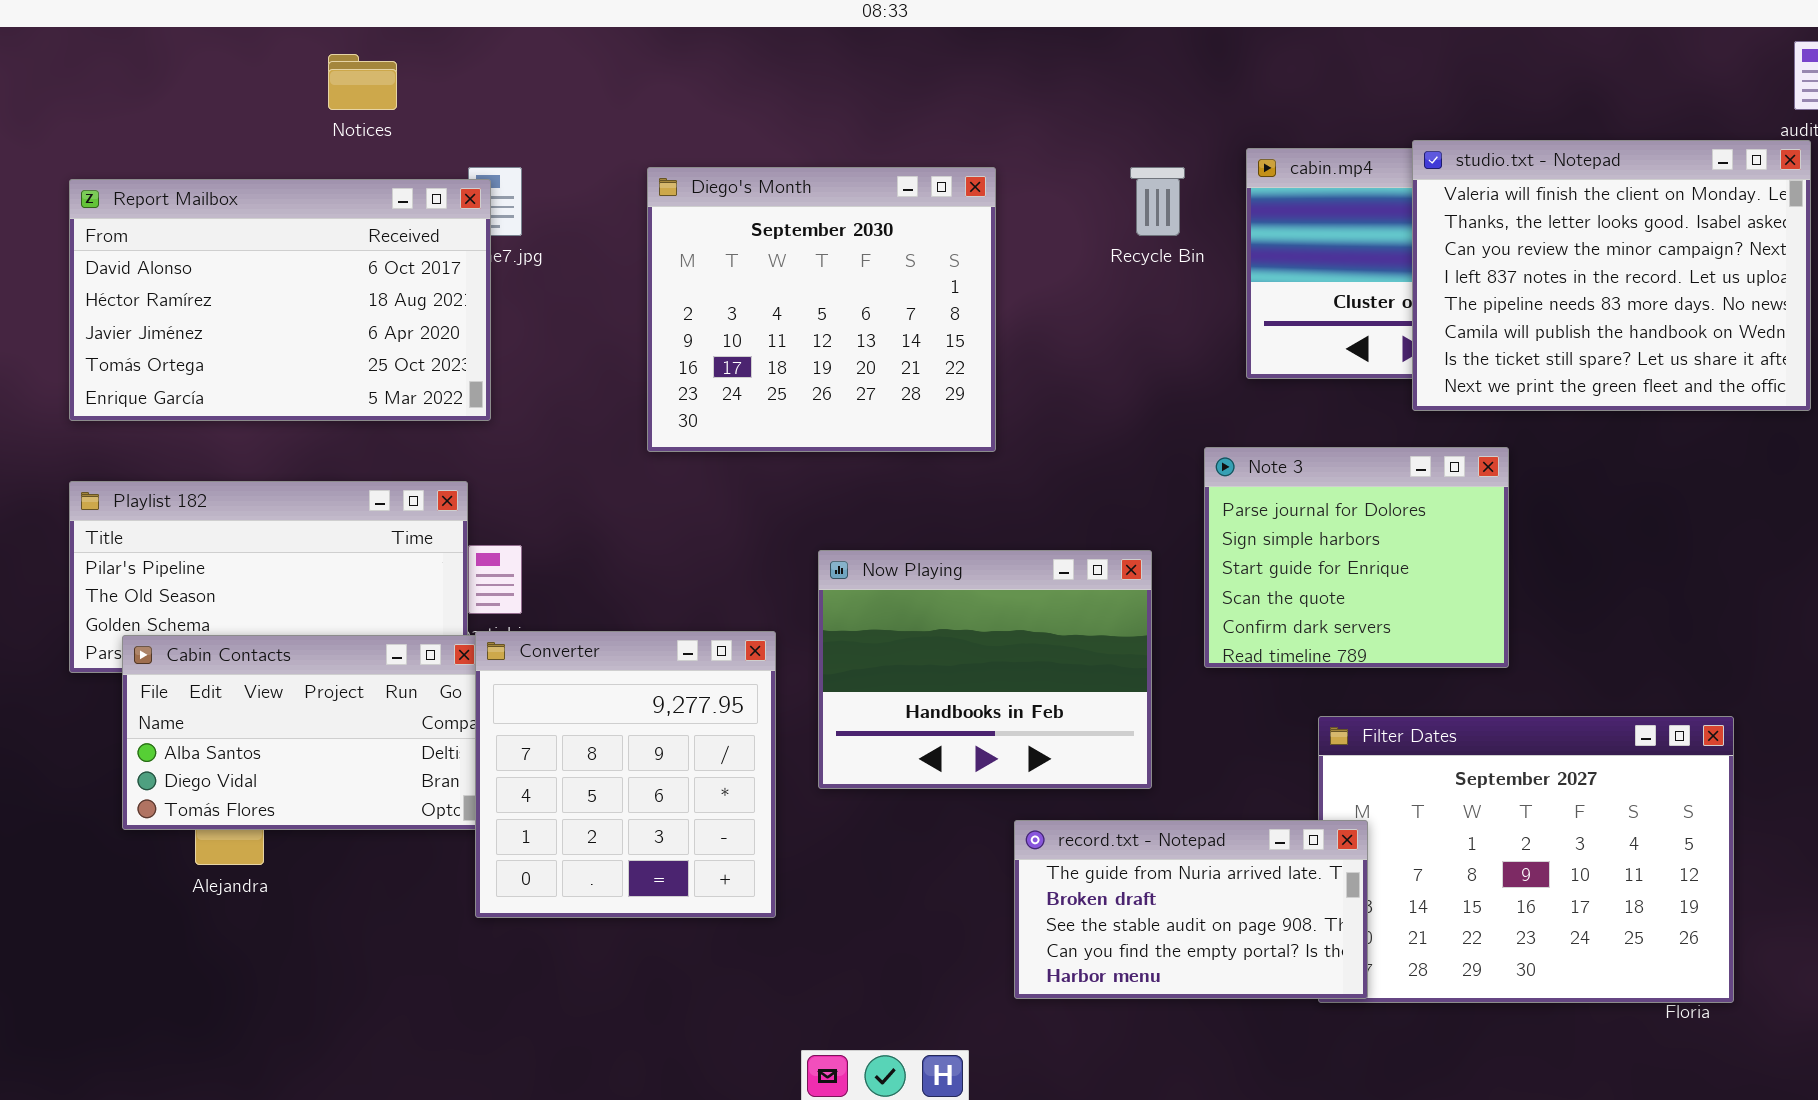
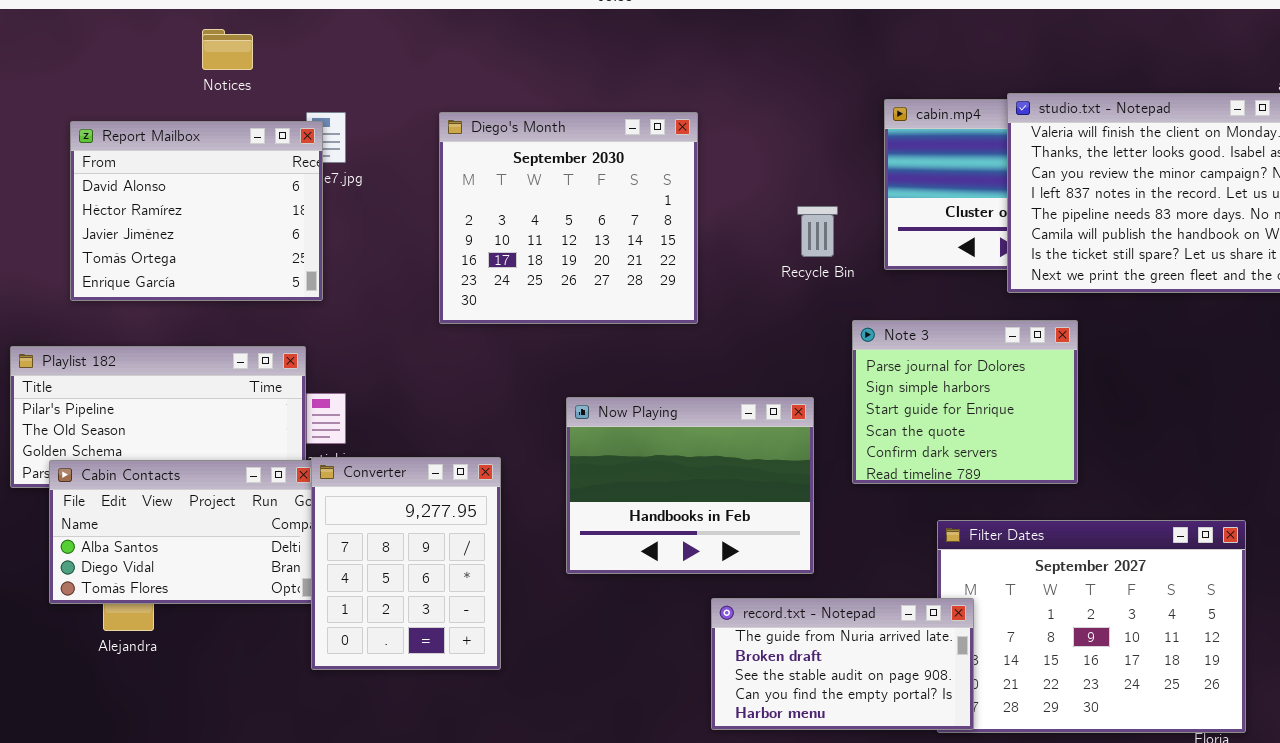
Recycle Bin: [1130,167,1185,236] -> [797,206,838,257], moved
Report Mailbox: [69,179,491,421] -> [70,121,323,301], resized
Converter: [475,631,776,918] -> [311,457,501,670], resized

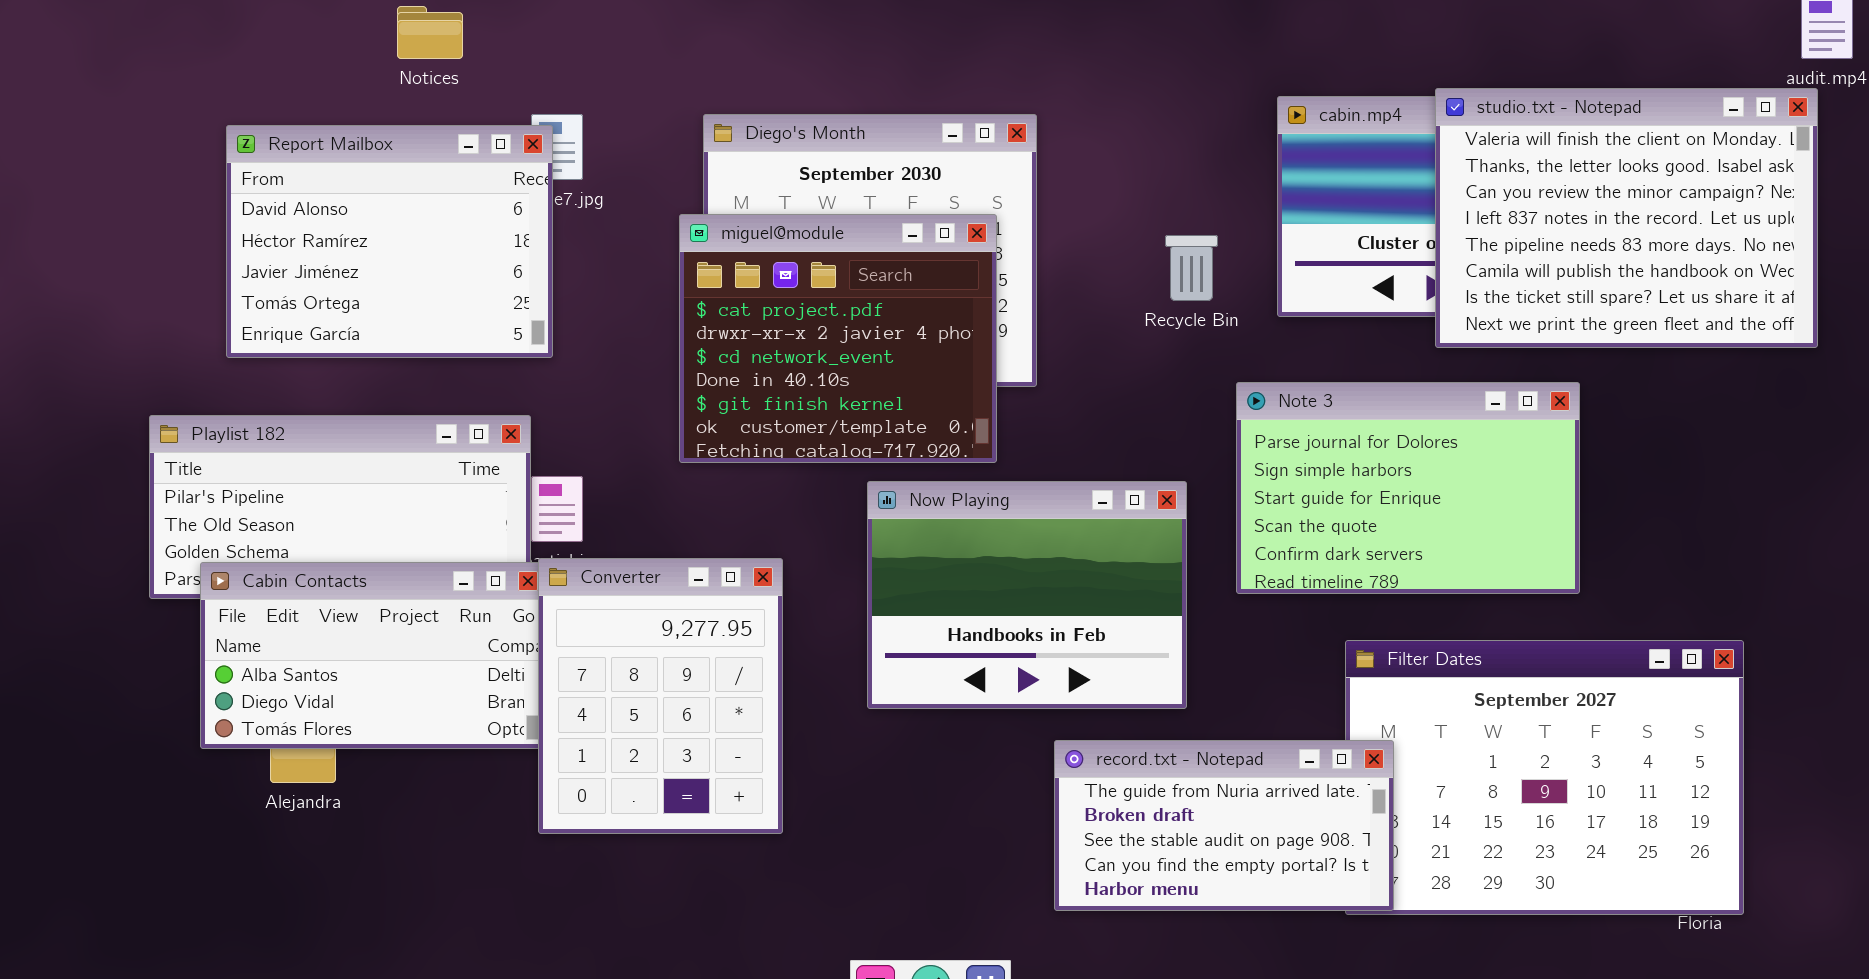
miguel@module: none -> [679,214,997,463], opened
Note 3: [852,320,1078,484] -> [1236,382,1580,594], resized

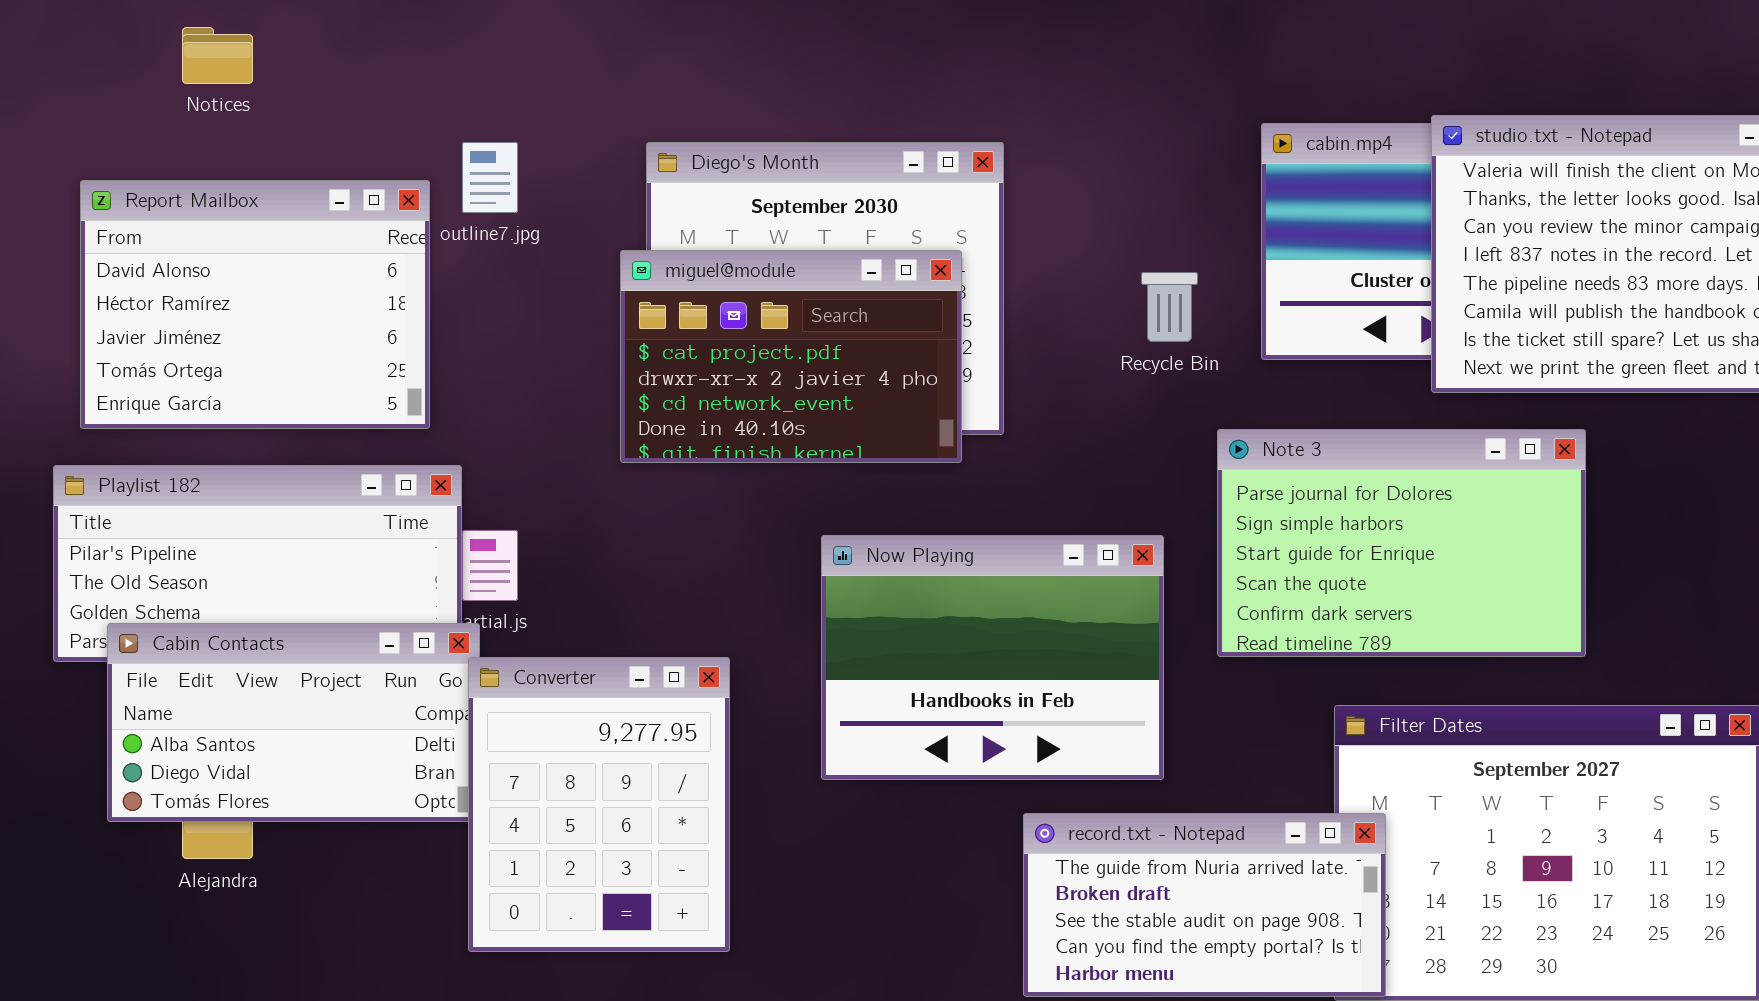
Notices: [397,6,463,59] -> [182,27,253,84], moved
Report Mailbox: [226,125,553,358] -> [80,180,430,429], moved
miguel@module: [679,214,997,463] -> [620,250,962,463], resized
Converter: [538,558,783,834] -> [468,657,730,952], moved

